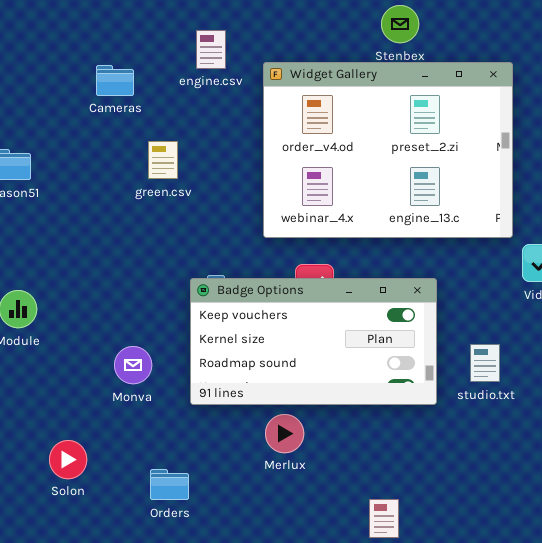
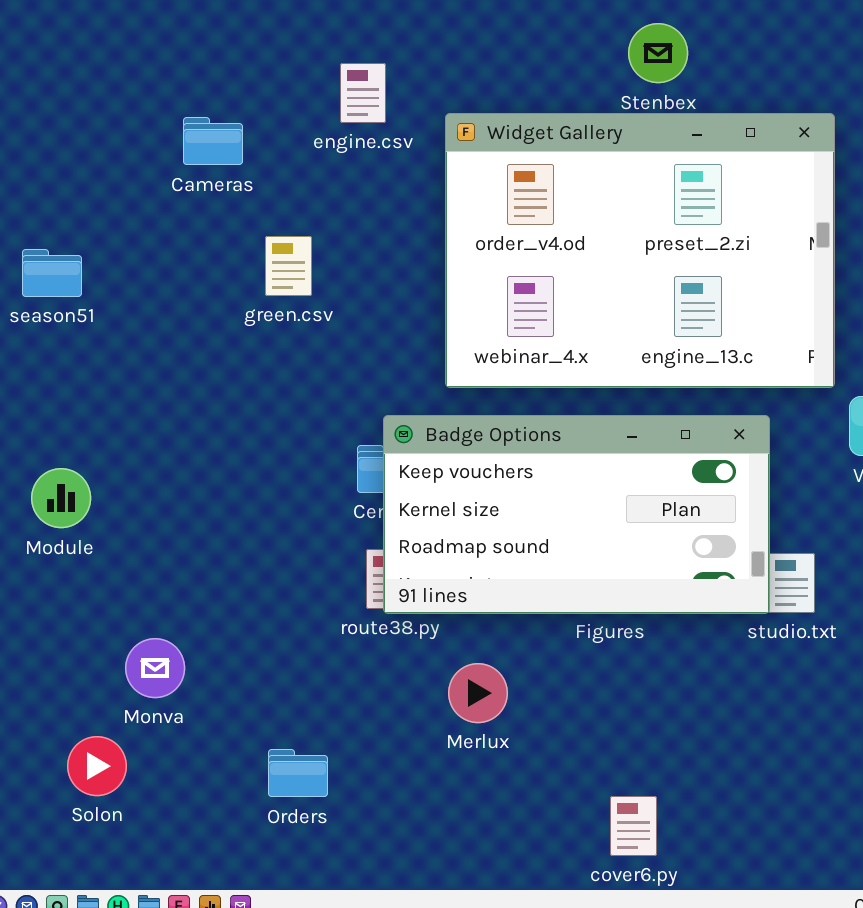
Badge Options: [190,278,437,405] -> [383,415,770,614], moved
Monva: [114,346,152,384] -> [125,638,185,698], moved
Solon: [49,440,87,479] -> [67,736,127,796], moved

